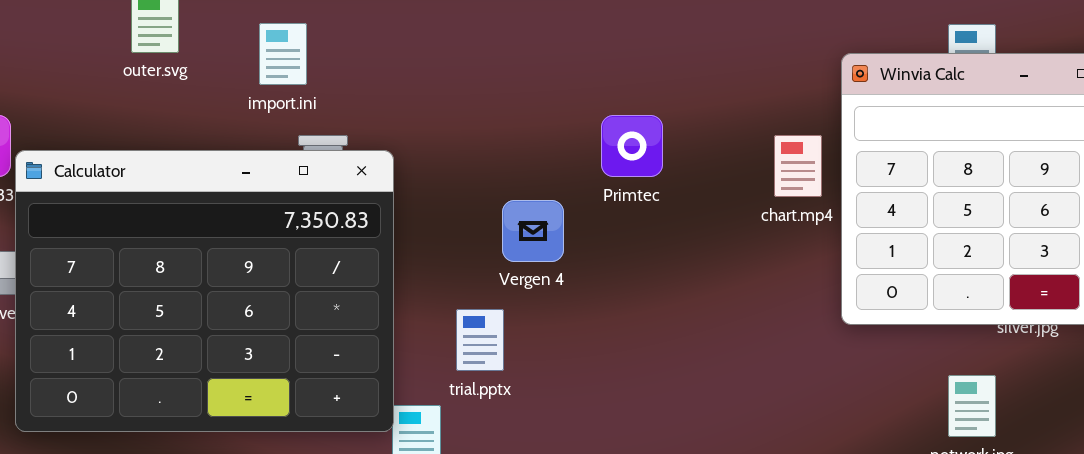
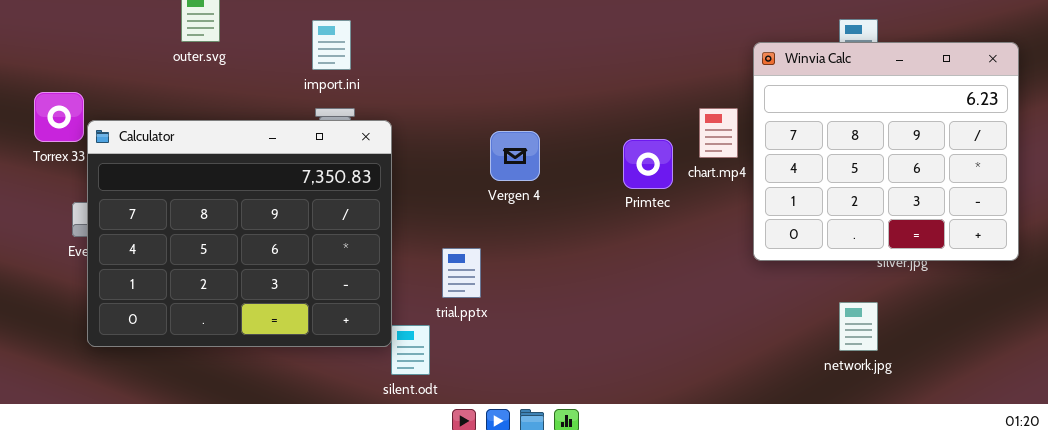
import.ini: [259,23,307,85] -> [312,20,351,70], moved
Primtec: [601,115,663,177] -> [623,139,673,189], moved
Vergen 4: [502,200,564,262] -> [490,131,540,181], moved

